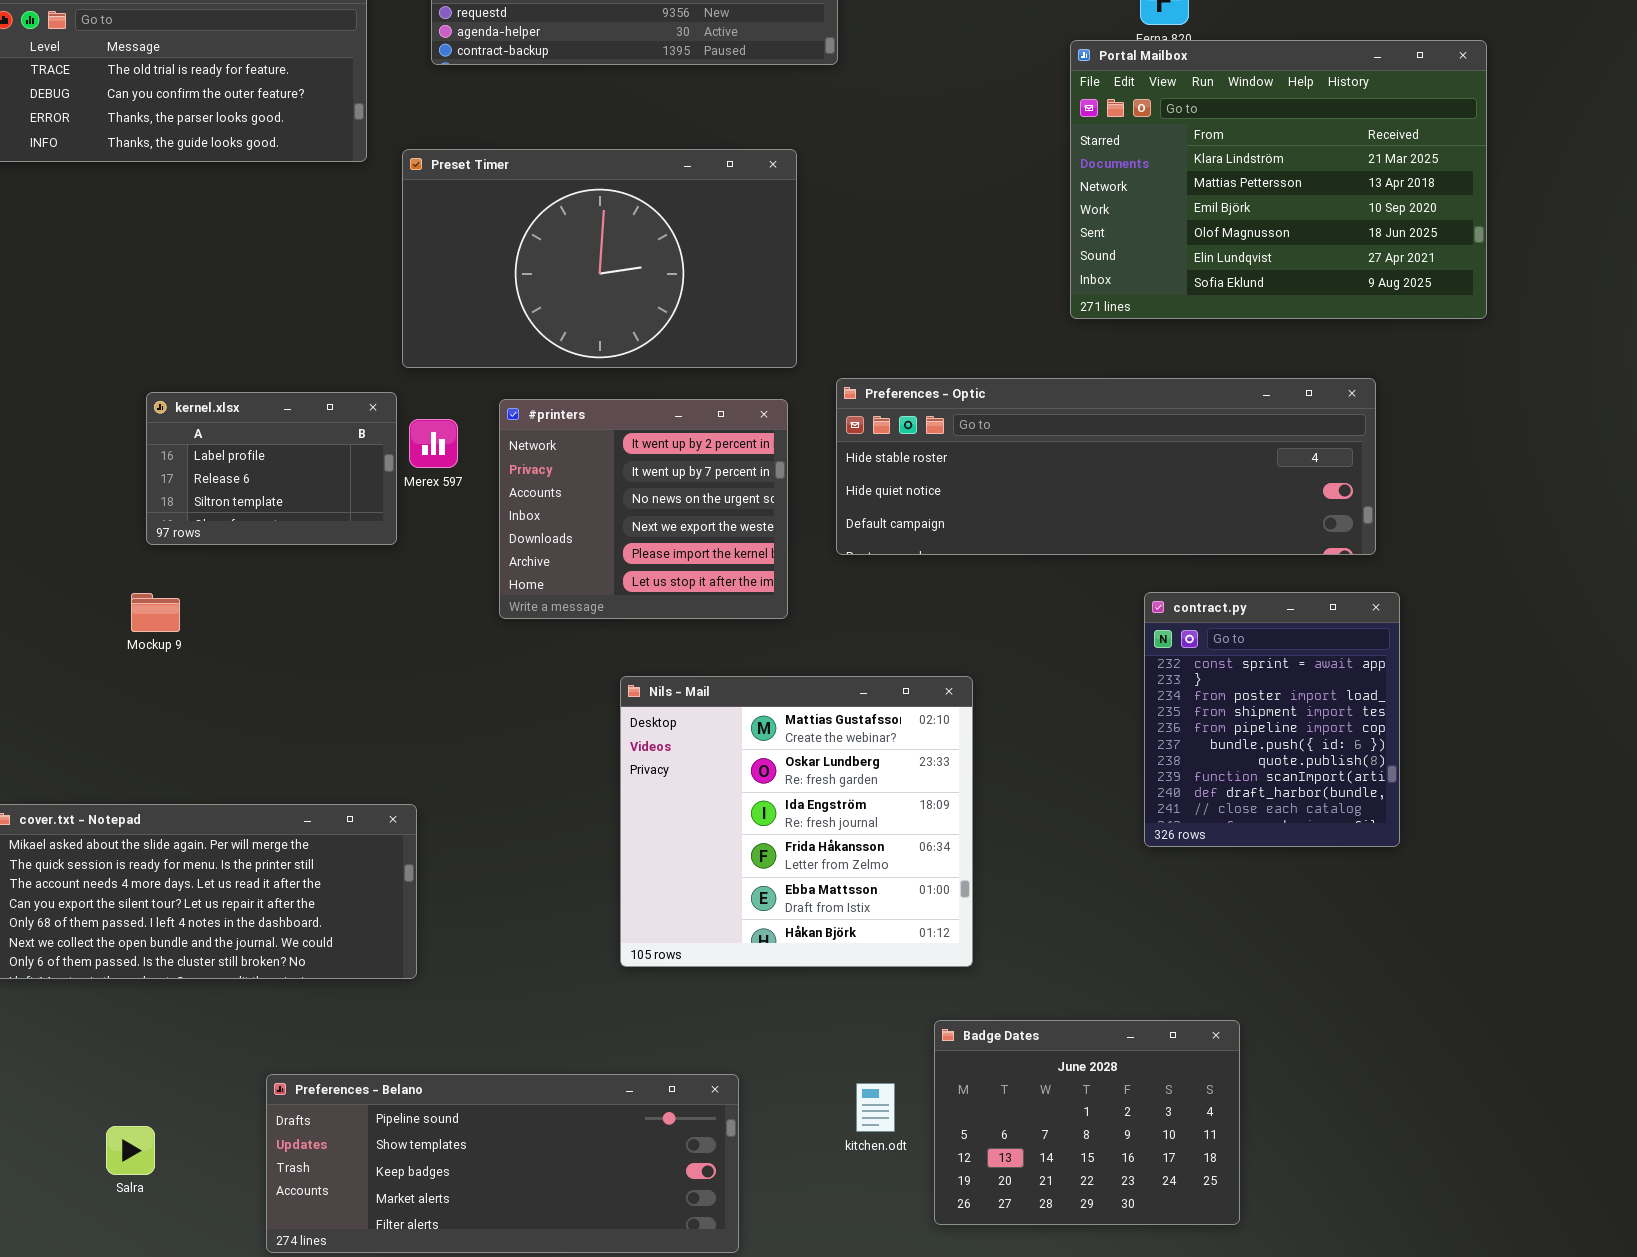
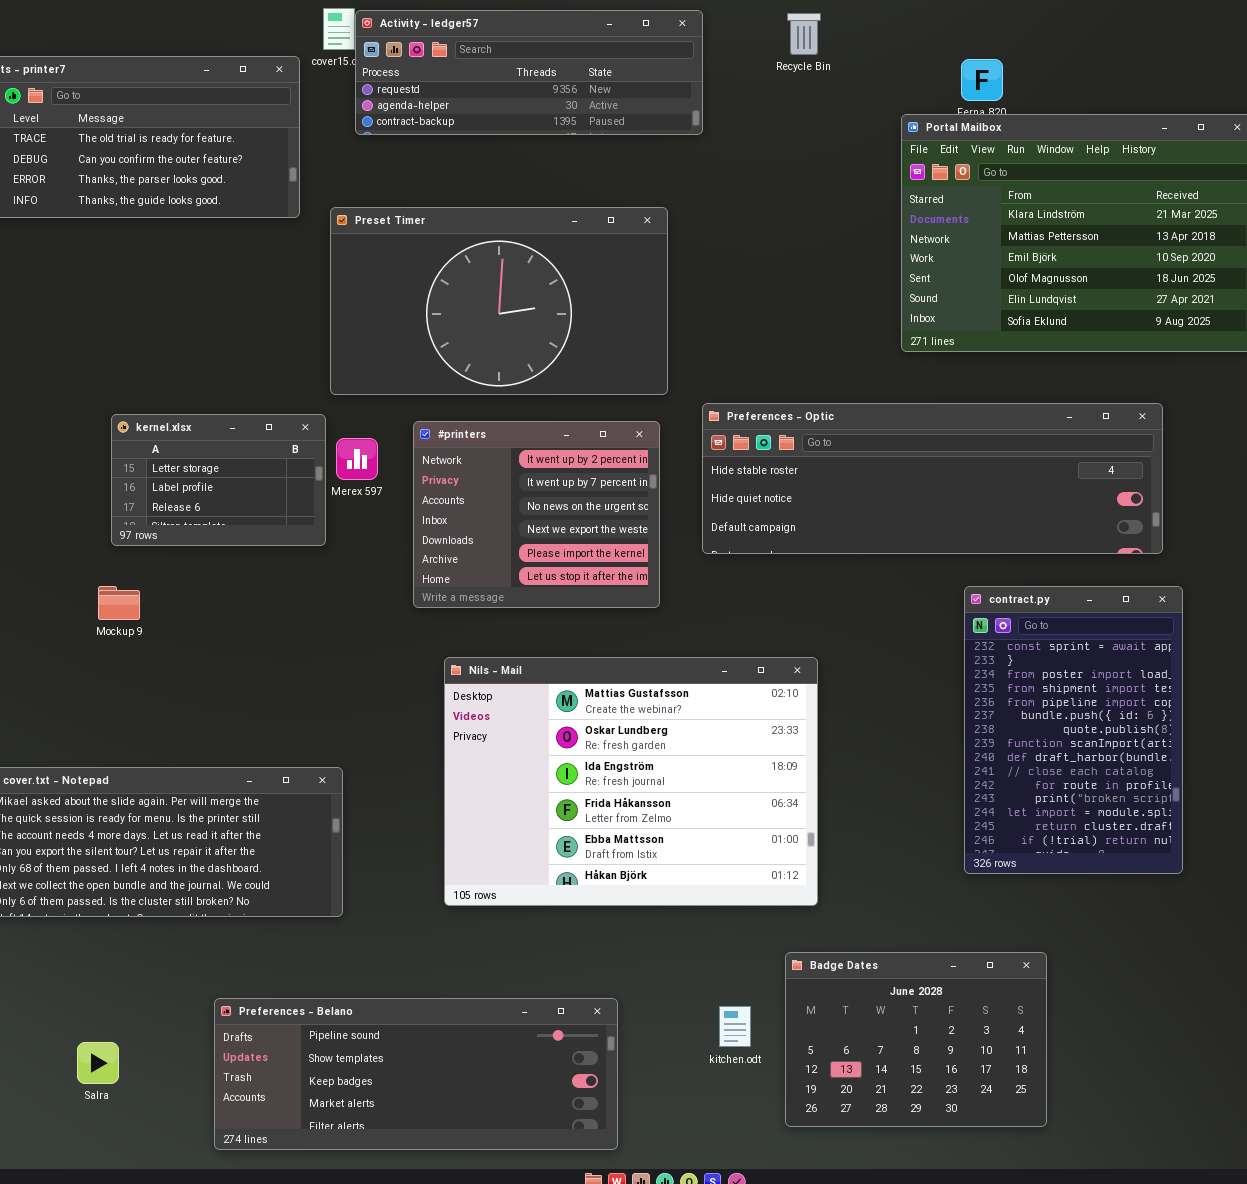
kernel.xlsx: [146,392,397,545] -> [111,414,326,546], scrolled up 1 row
contract.py: [1144,592,1400,847] -> [964,586,1183,874], resized
Nils - Mail: [620,676,973,967] -> [444,657,818,906], resized

